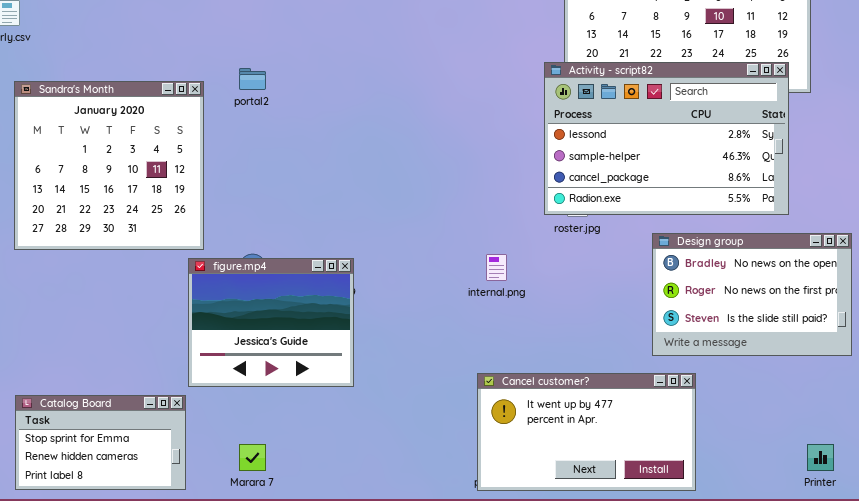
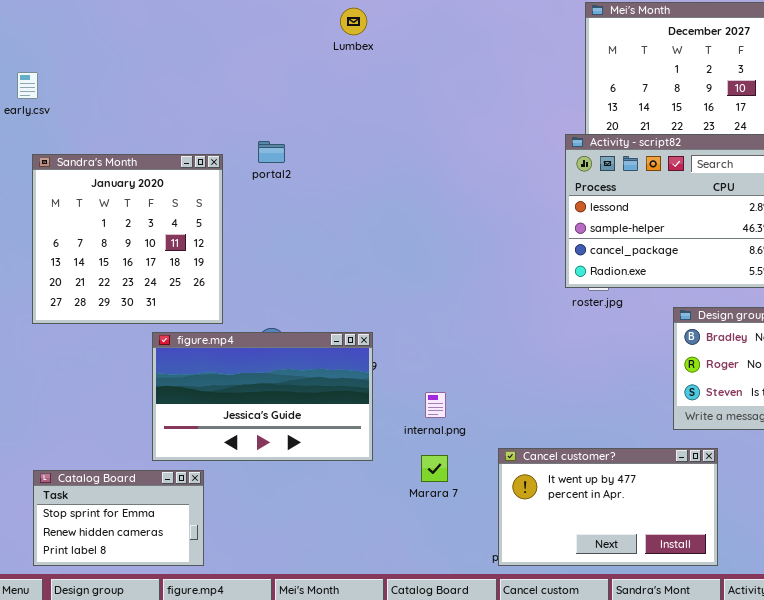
internal.png: [486,254,507,281] -> [425,392,446,418], moved
figure.mp4: [188,258,354,387] -> [152,332,373,461], resized
Marara 7: [239,444,266,471] -> [421,455,448,482], moved

